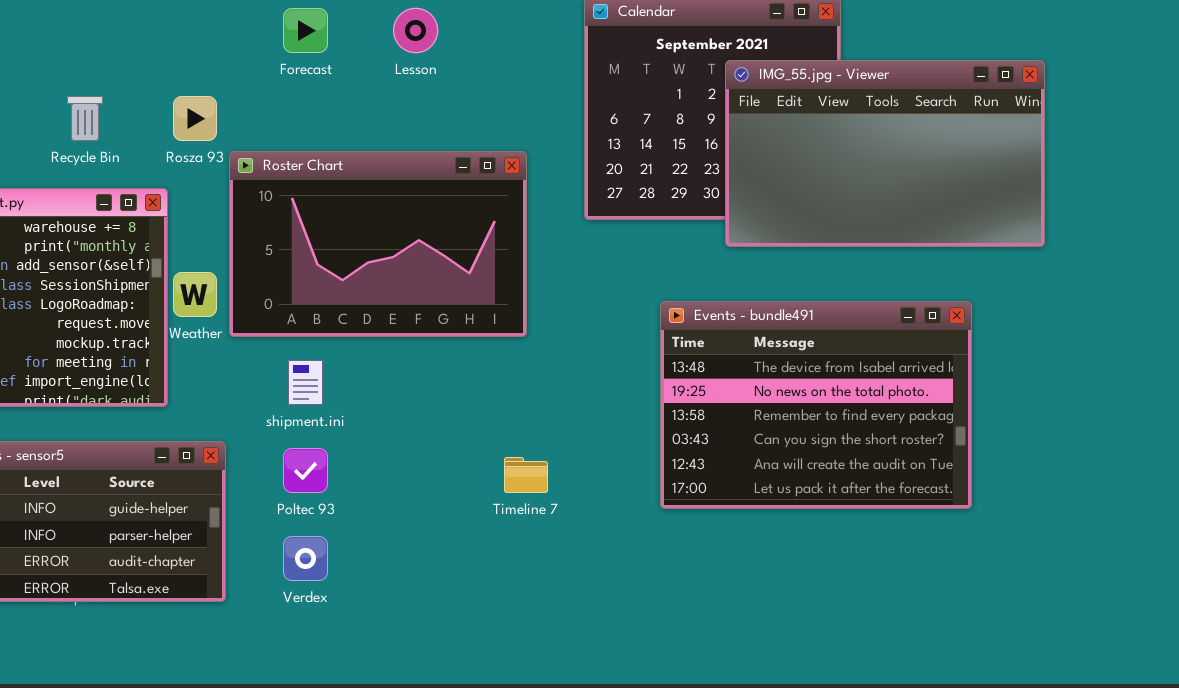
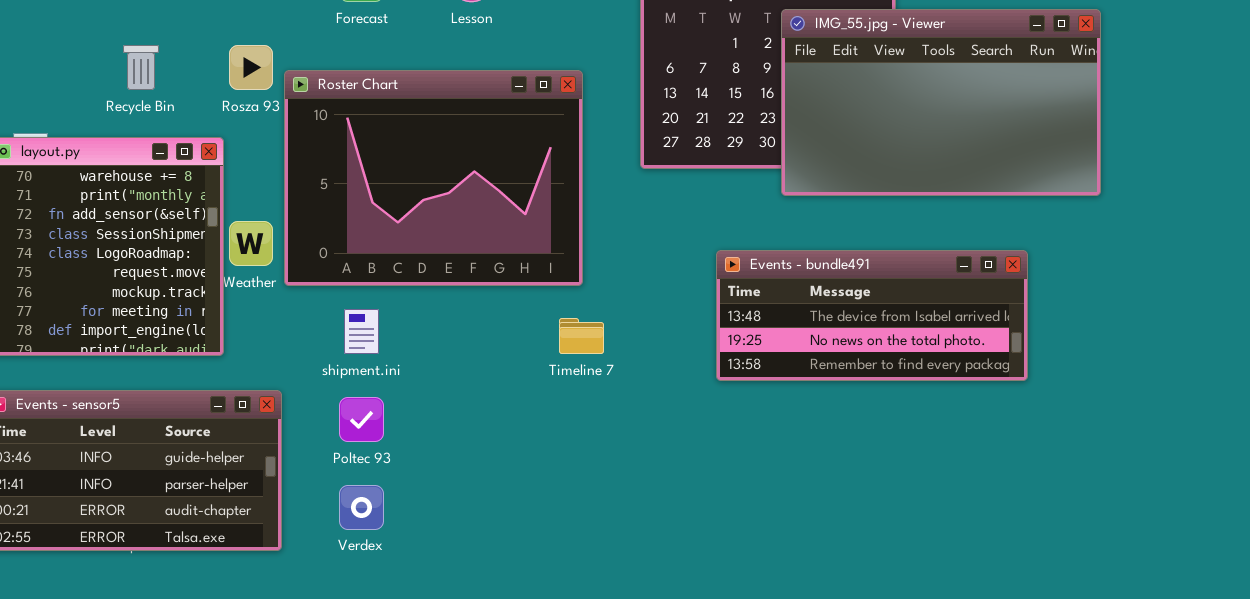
Roster Chart: [229,151,527,337] -> [284,70,583,286], resized
Events - bundle491: [660,301,972,509] -> [716,250,1028,381], resized
Timeline 7: [504,457,548,493] -> [559,318,604,354], moved

